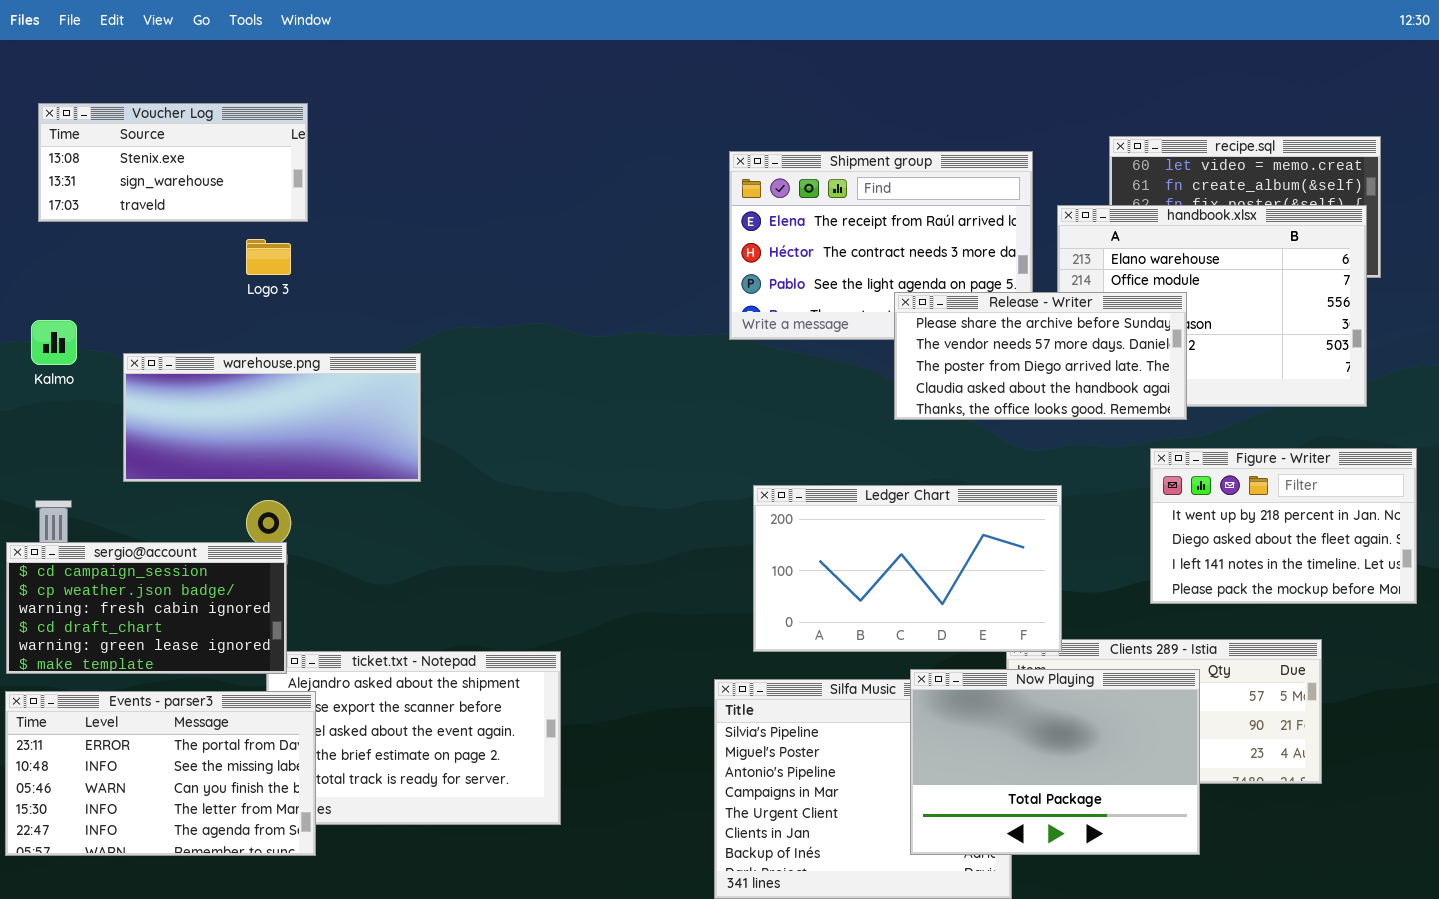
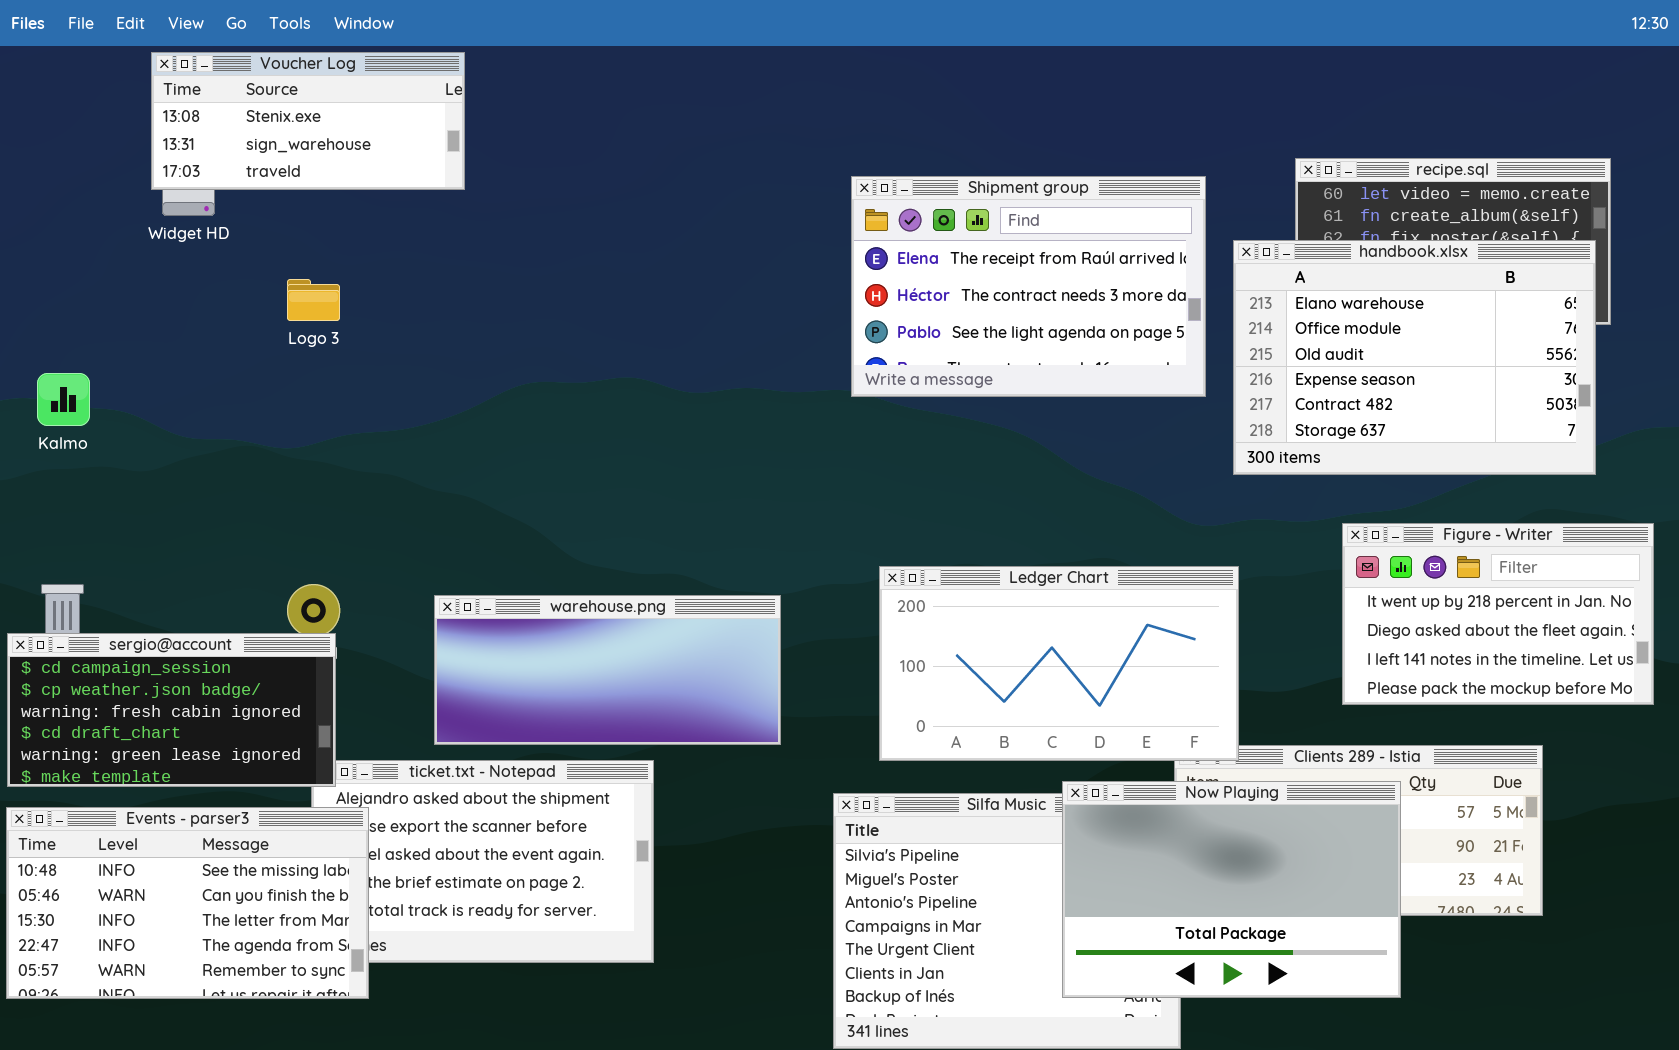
Voucher Log: [38,103,308,222] -> [151,52,465,190], moved
Release - Writer: [894,292,1187,420] -> none, closed
warehouse.png: [123,353,421,482] -> [434,595,781,745], moved
Events - parser3: [5,691,316,856] -> [6,807,369,999], scrolled down 1 row

